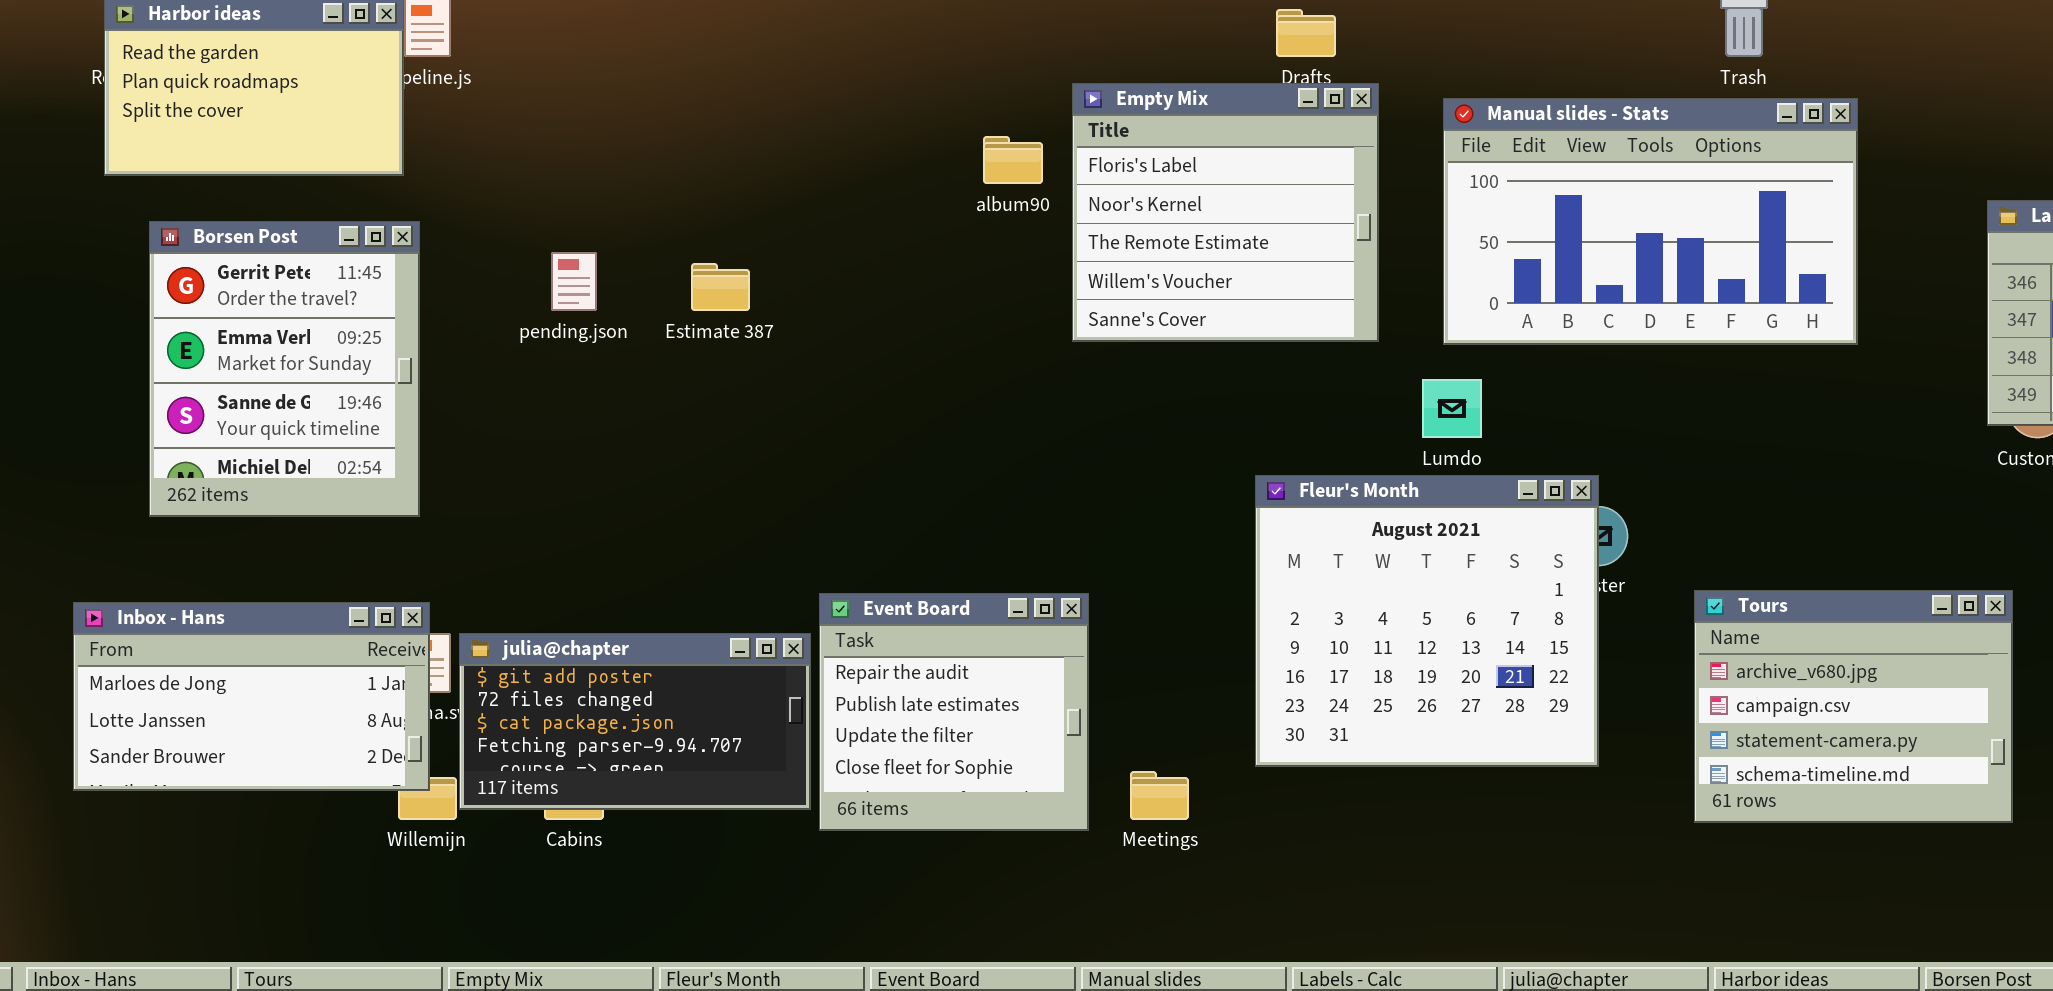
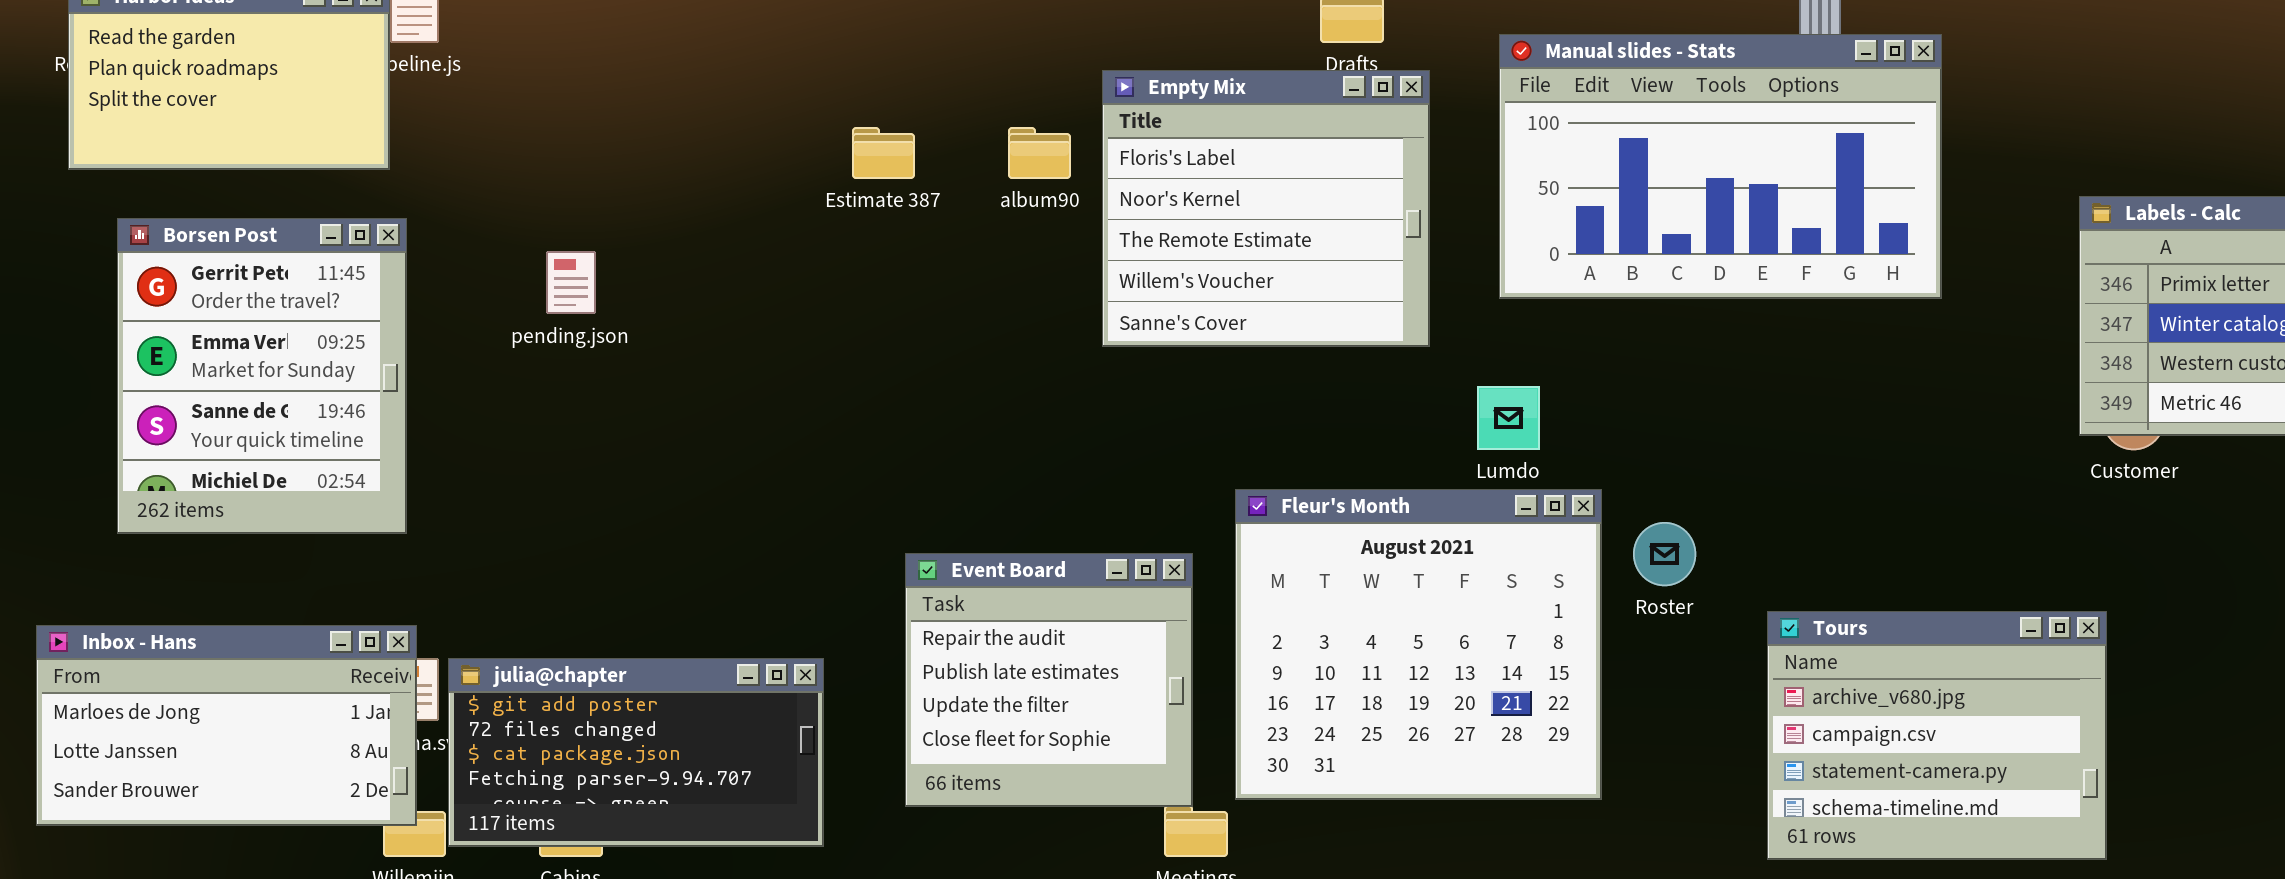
Manual slides - Stats: [1443,98,1858,345] -> [1499,34,1942,299], moved
Estimate 387: [691,263,750,311] -> [852,127,915,179], moved
Fleur's Month: [1255,475,1599,767] -> [1235,489,1602,800], moved
Event Board: [819,593,1089,831] -> [905,553,1193,807], moved

